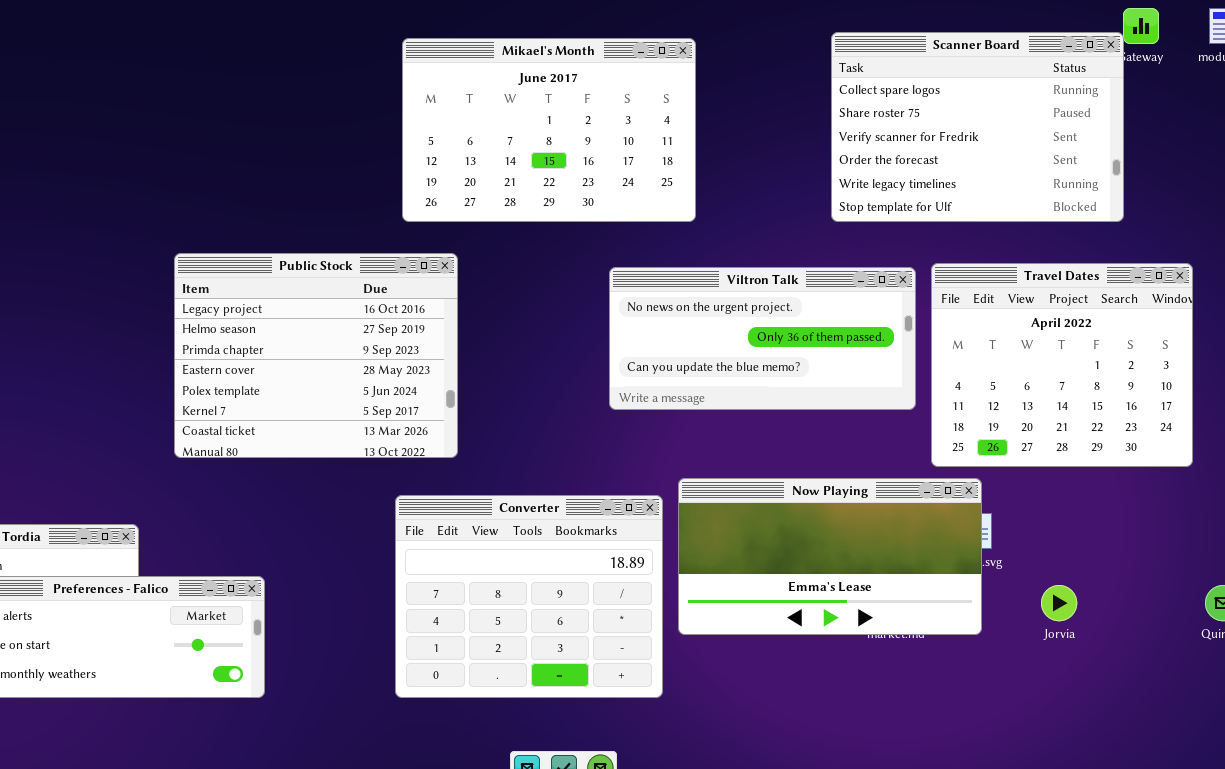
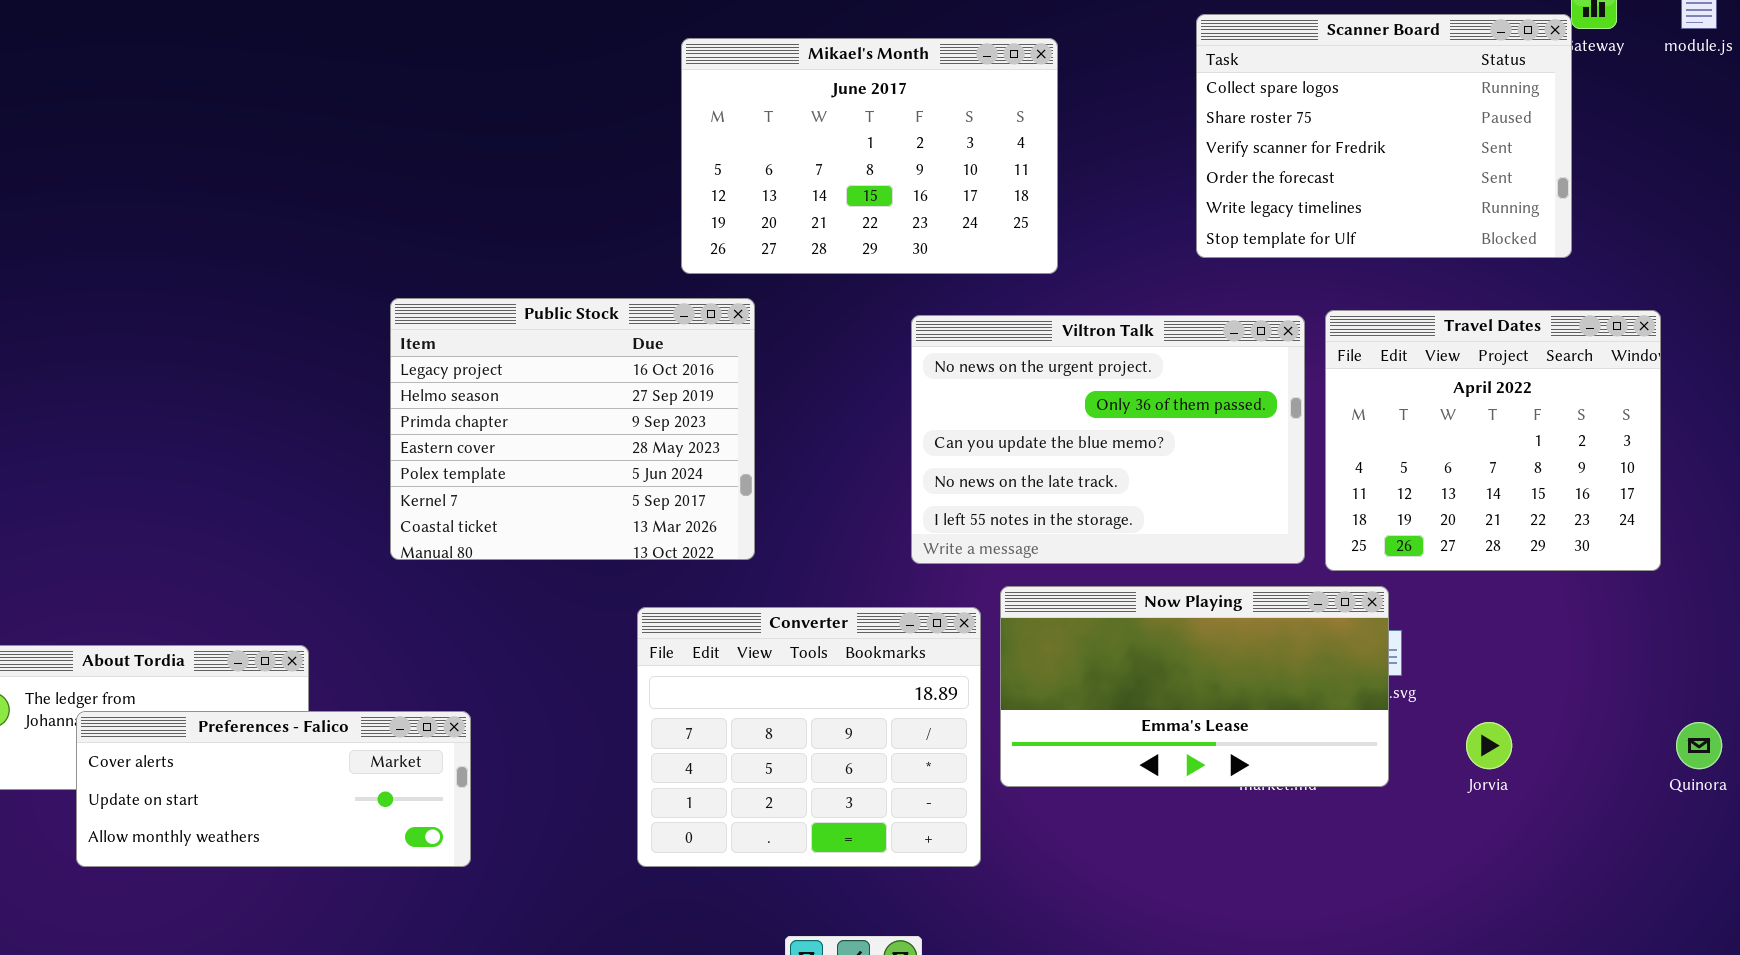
Mikael's Month: [402,38,696,222] -> [681,38,1058,274], moved
Public Stock: [174,253,458,458] -> [390,298,755,560], moved
Viltron Talk: [609,267,916,410] -> [911,315,1305,564], resized

